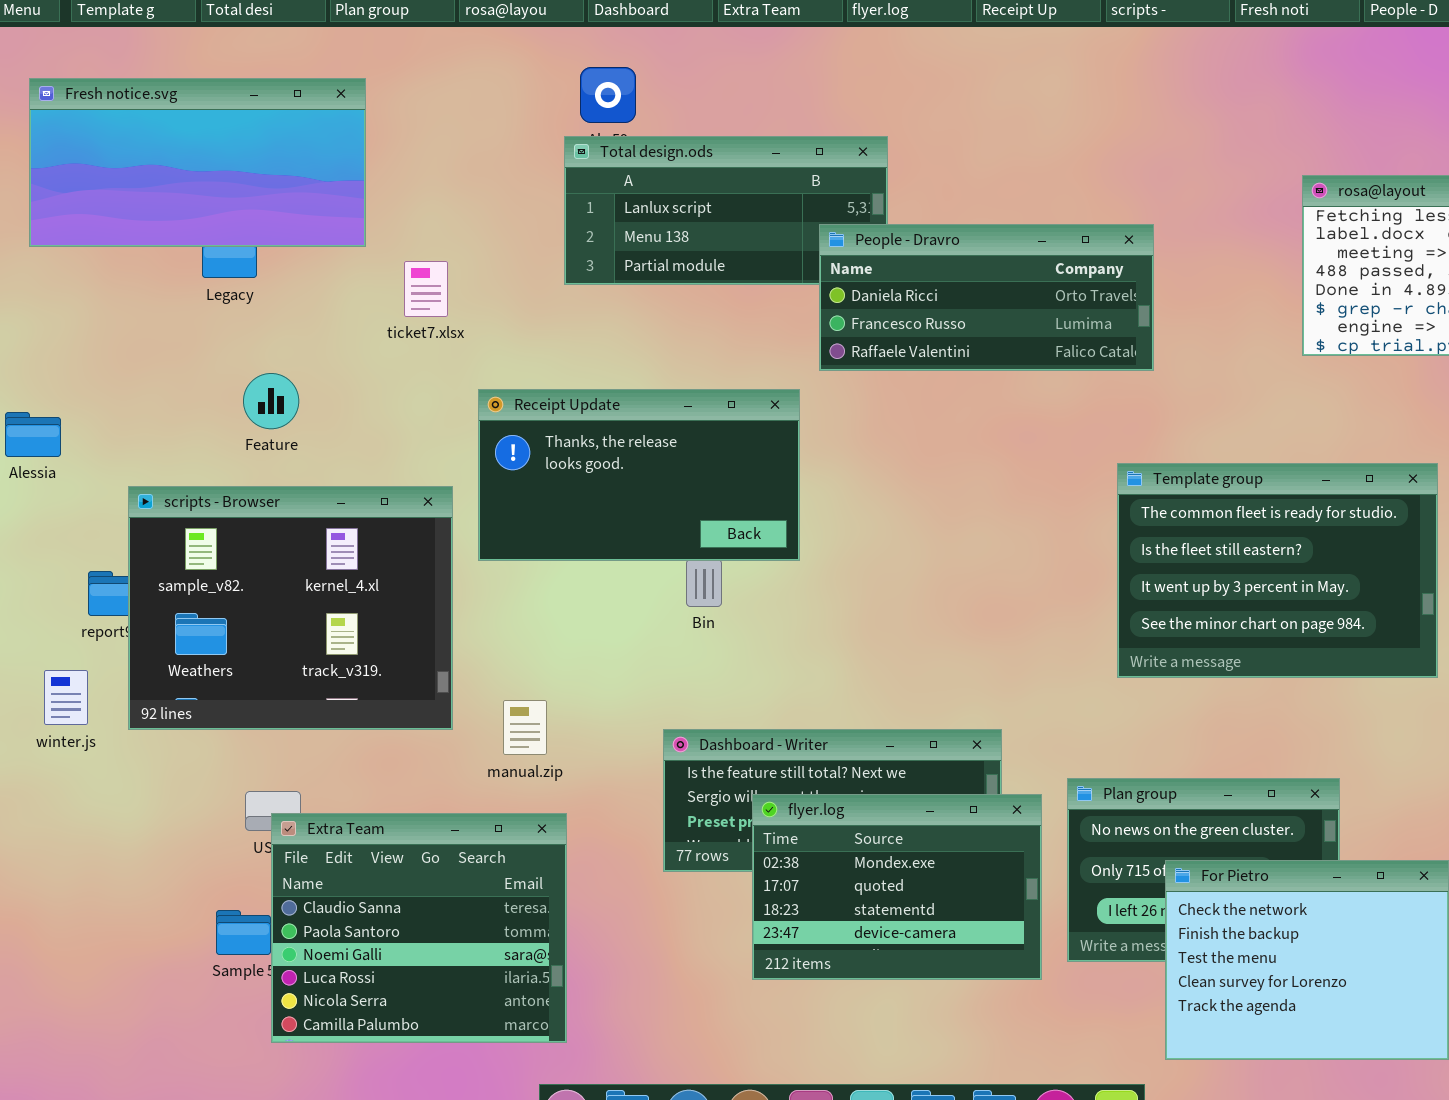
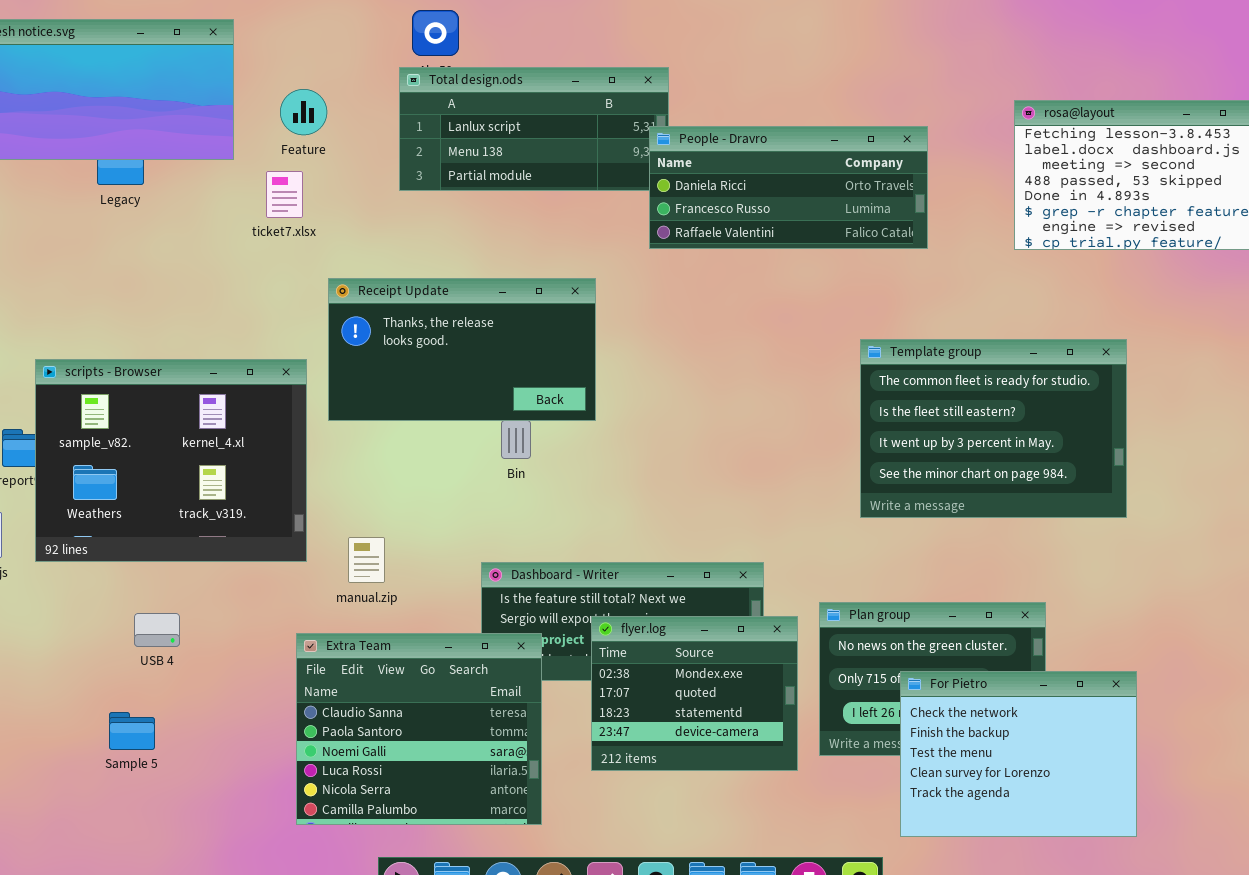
People - Dravro: [819,224,1154,371] -> [649,126,928,249], moved
Feature: [243,373,299,429] -> [280,89,327,135], moved
flyer.log: [752,794,1042,980] -> [591,616,798,771], resized
Extra Team: [271,813,567,1043] -> [296,633,542,825], moved

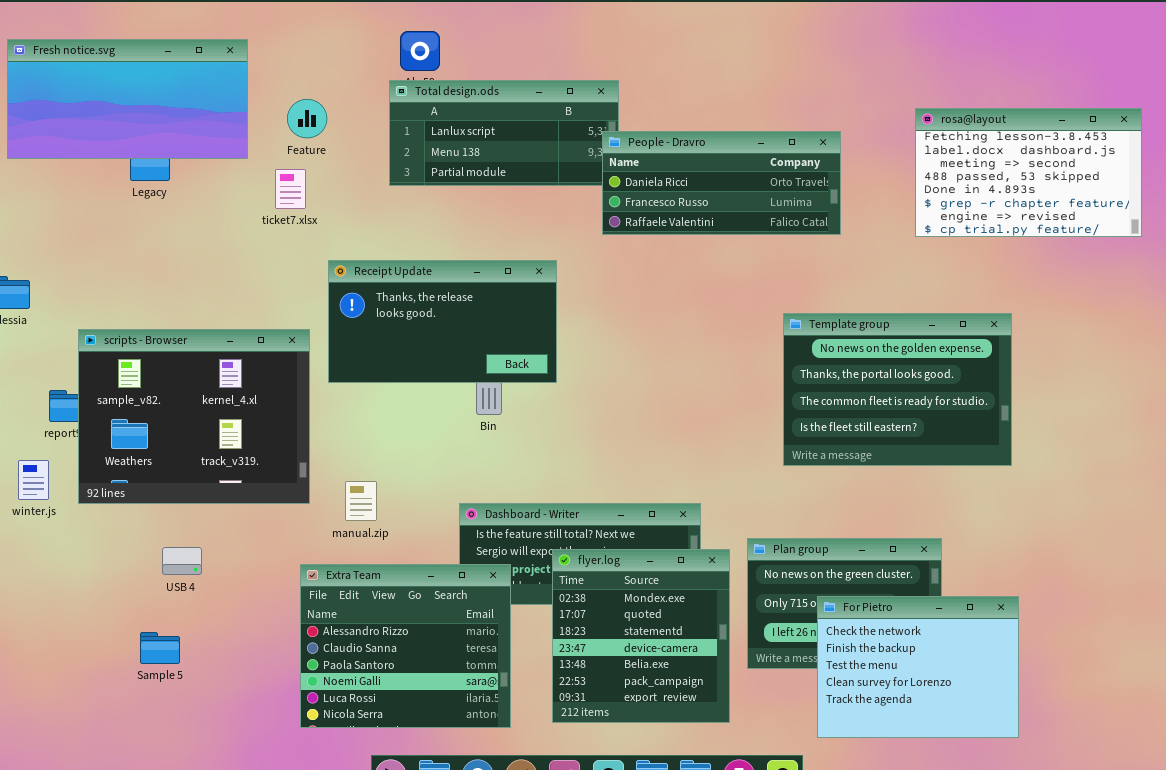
Template group: [860,339,1127,518] -> [783,313,1012,466], scrolled up 2 rows
flyer.log: [591,616,798,771] -> [552,549,730,723], resized
Extra Team: [296,633,542,825] -> [300,564,511,728], scrolled up 1 row

